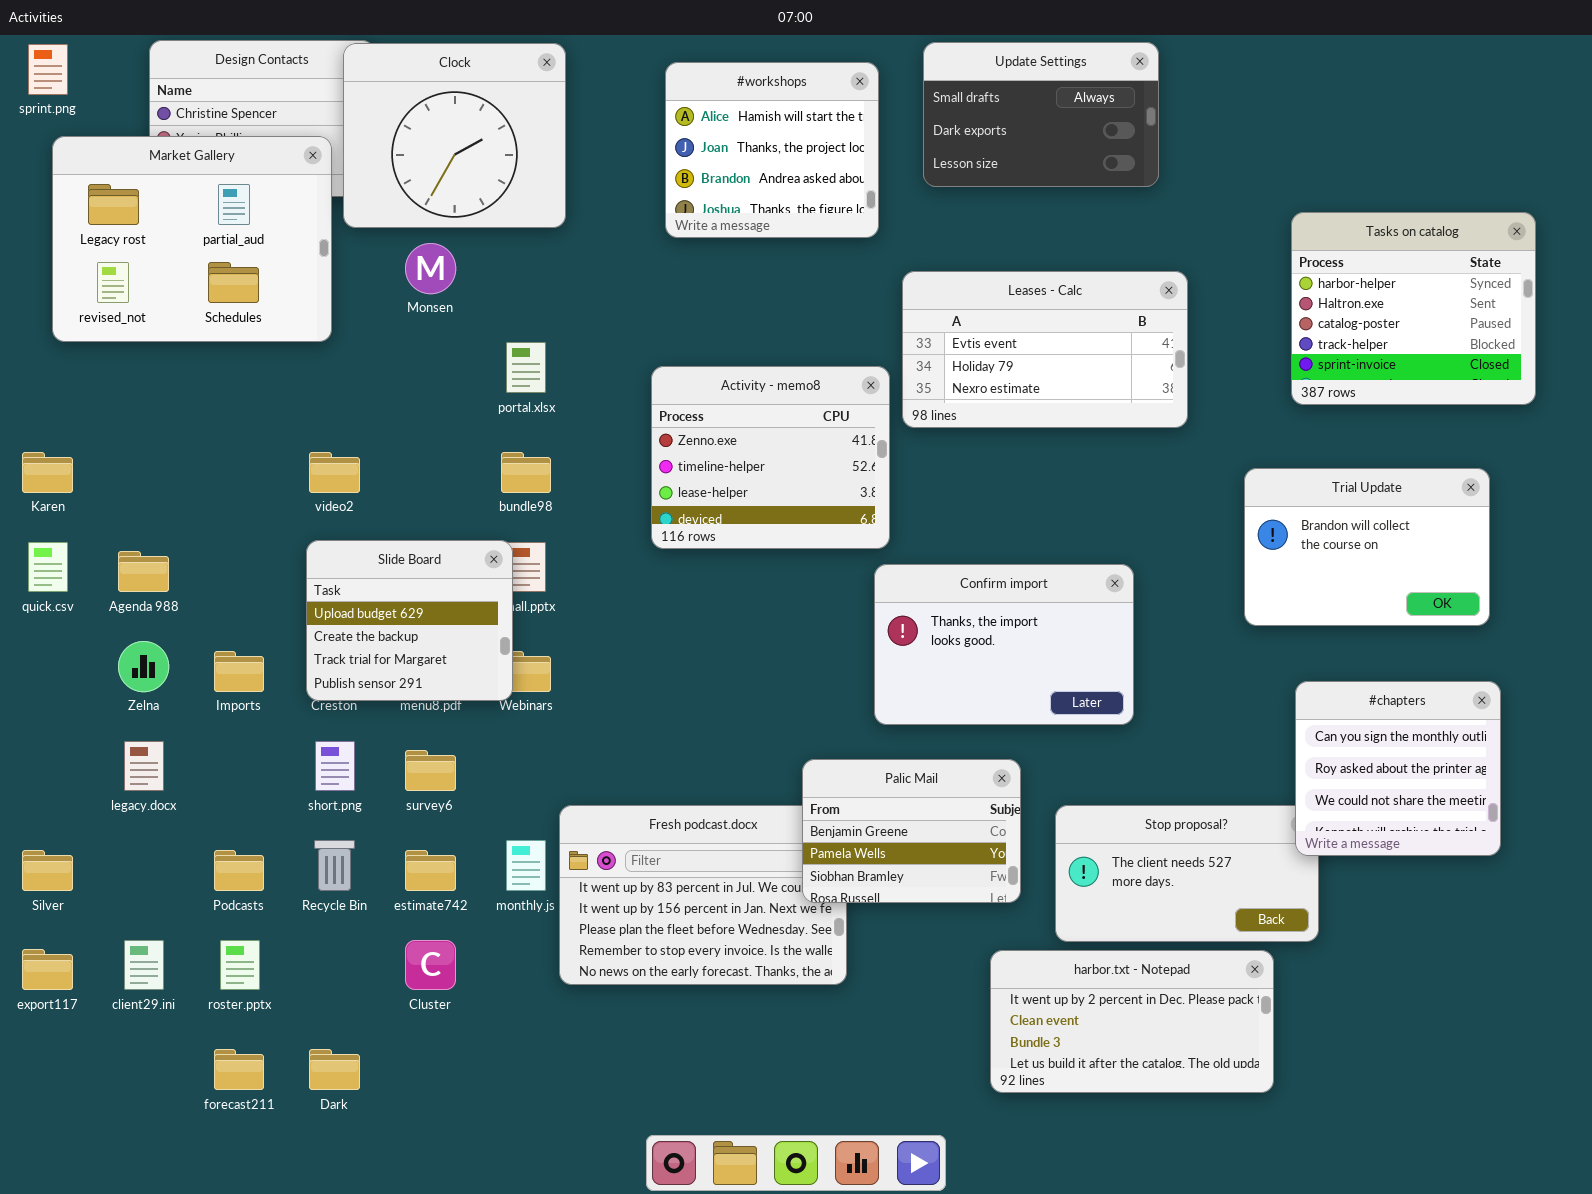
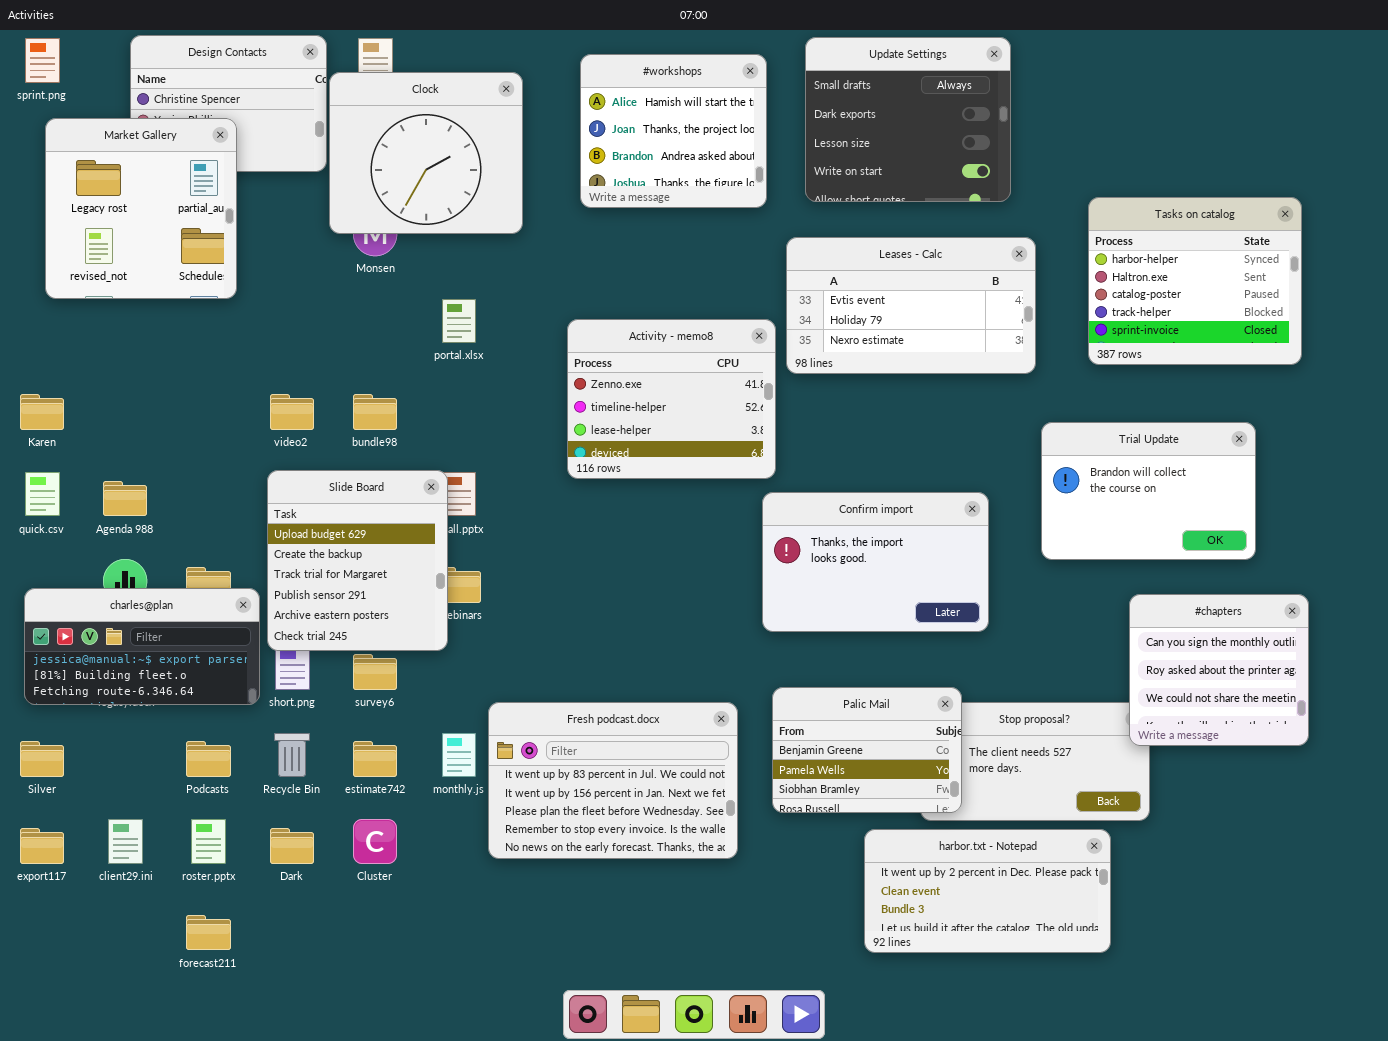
Update Settings: [923,42,1159,187] -> [805,37,1011,202], resized
Clock: [343,43,566,228] -> [329,72,523,234], moved
Market Gallery: [52,136,332,342] -> [45,118,237,299], resized
Tasks on catalog: [1291,212,1536,405] -> [1088,197,1302,365], moved
bundle98: [501,452,551,493] -> [353,394,397,430], moved
Trial Update: [1244,468,1490,626] -> [1041,422,1256,560], moved
Slide Board: [306,540,513,701] -> [267,470,448,651], resized
charles@plan: none -> [24,588,260,705], opened
Palic Mail: [802,759,1021,903] -> [772,687,962,813], moved
Dark: [309,1049,360,1090] -> [270,828,314,864], moved

